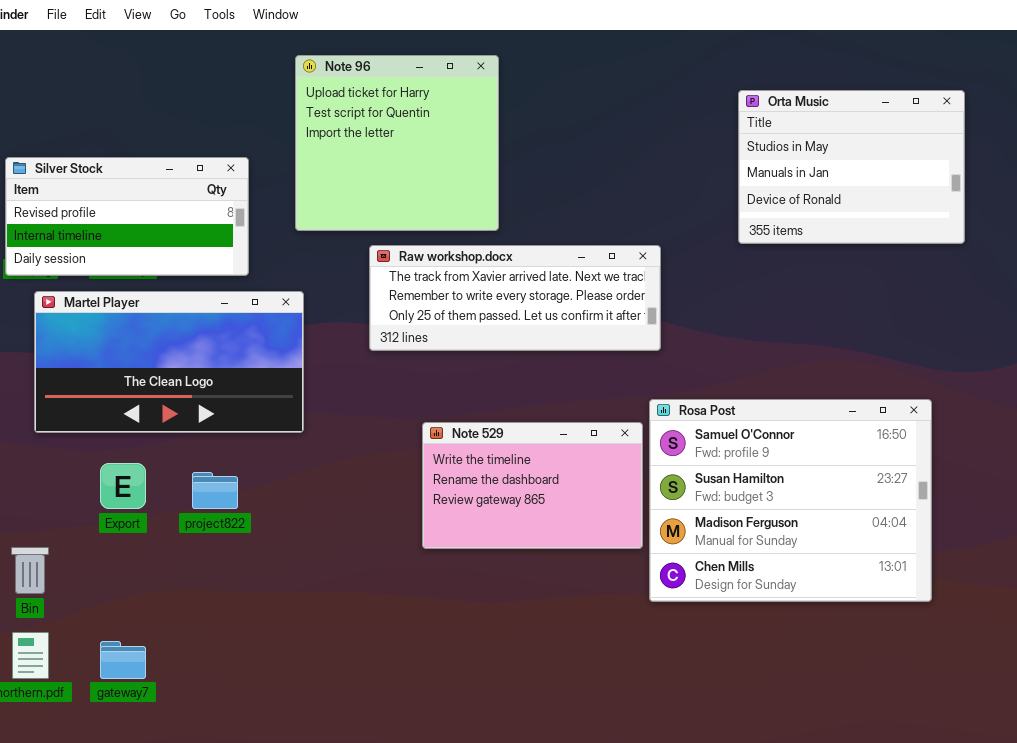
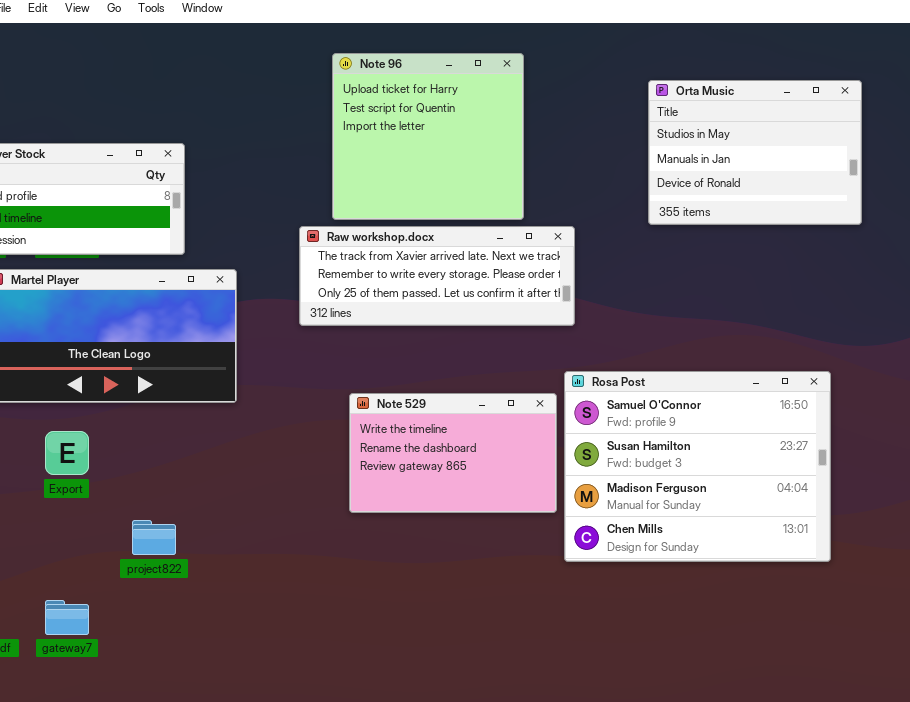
Note 96: [295,55,499,231] -> [332,53,524,220], moved
project822: [192,472,238,509] -> [132,520,176,555], moved

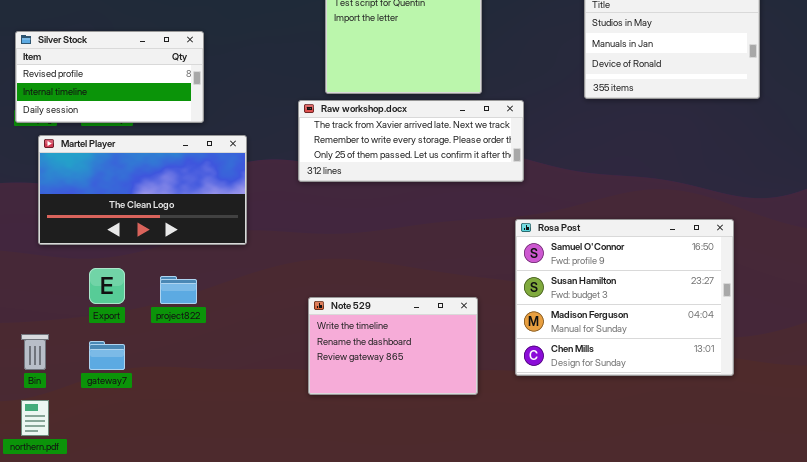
Note 529: [349,393,557,513] -> [308,297,478,395], moved
project822: [132,520,176,555] -> [160,276,197,304], moved
gateway7: [45,600,89,635] -> [89,341,125,370], moved

